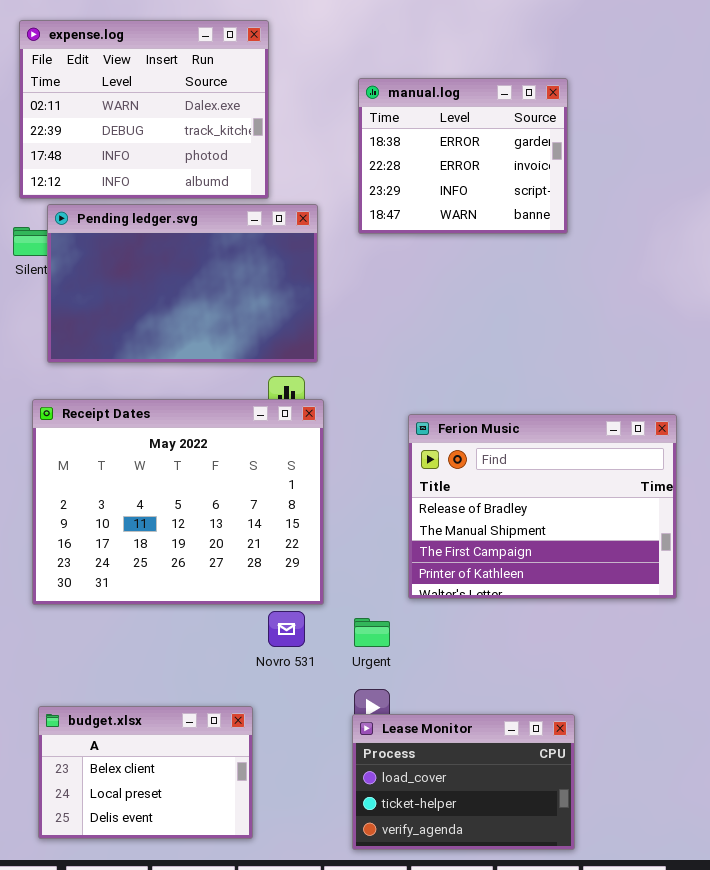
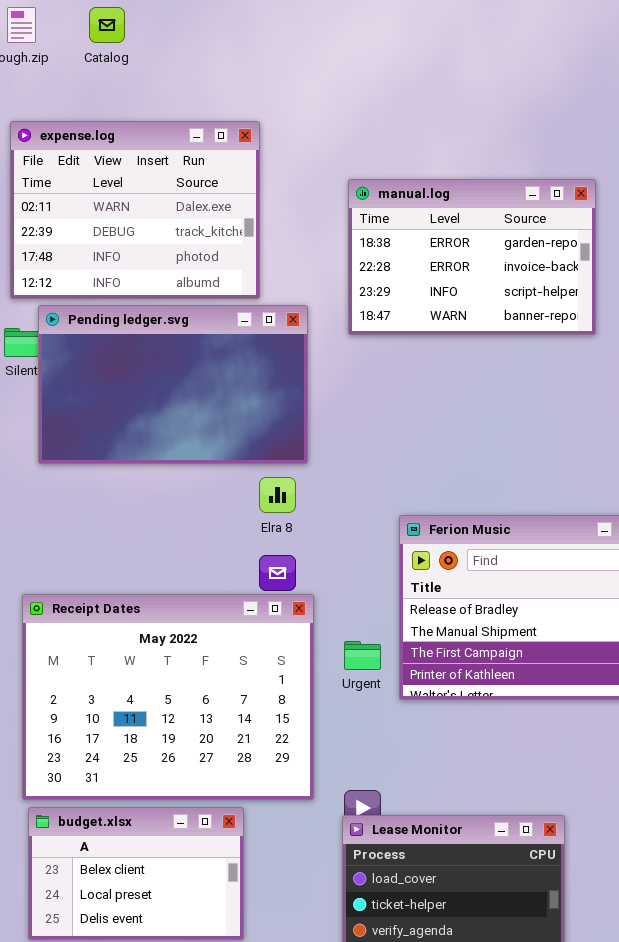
manual.log: [358,78,568,234] -> [348,179,596,335], resized
Receipt Dates: [32,399,324,605] -> [22,594,314,800], moved
Urgent: [354,618,390,647] -> [344,641,381,670], moved

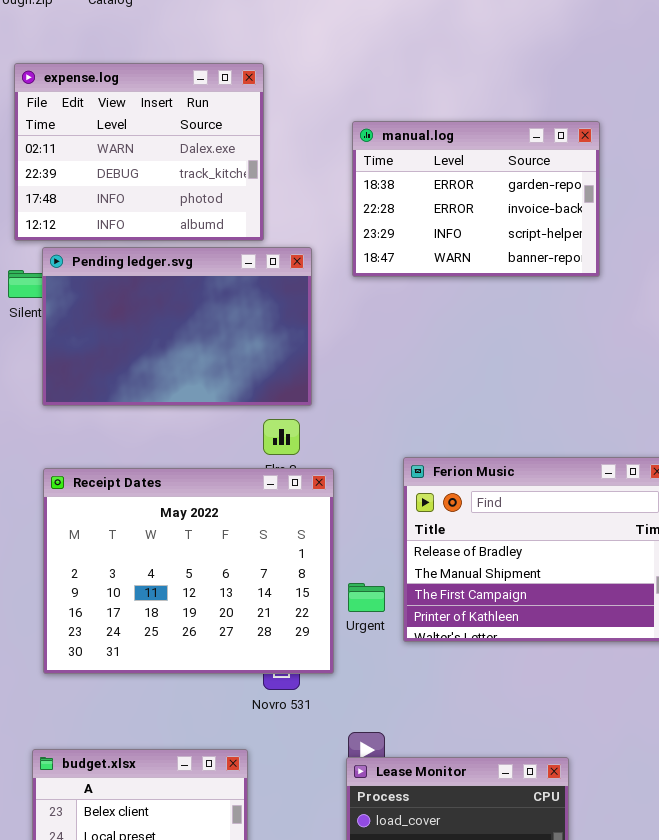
Receipt Dates: [22,594,314,800] -> [43,468,334,674], moved

